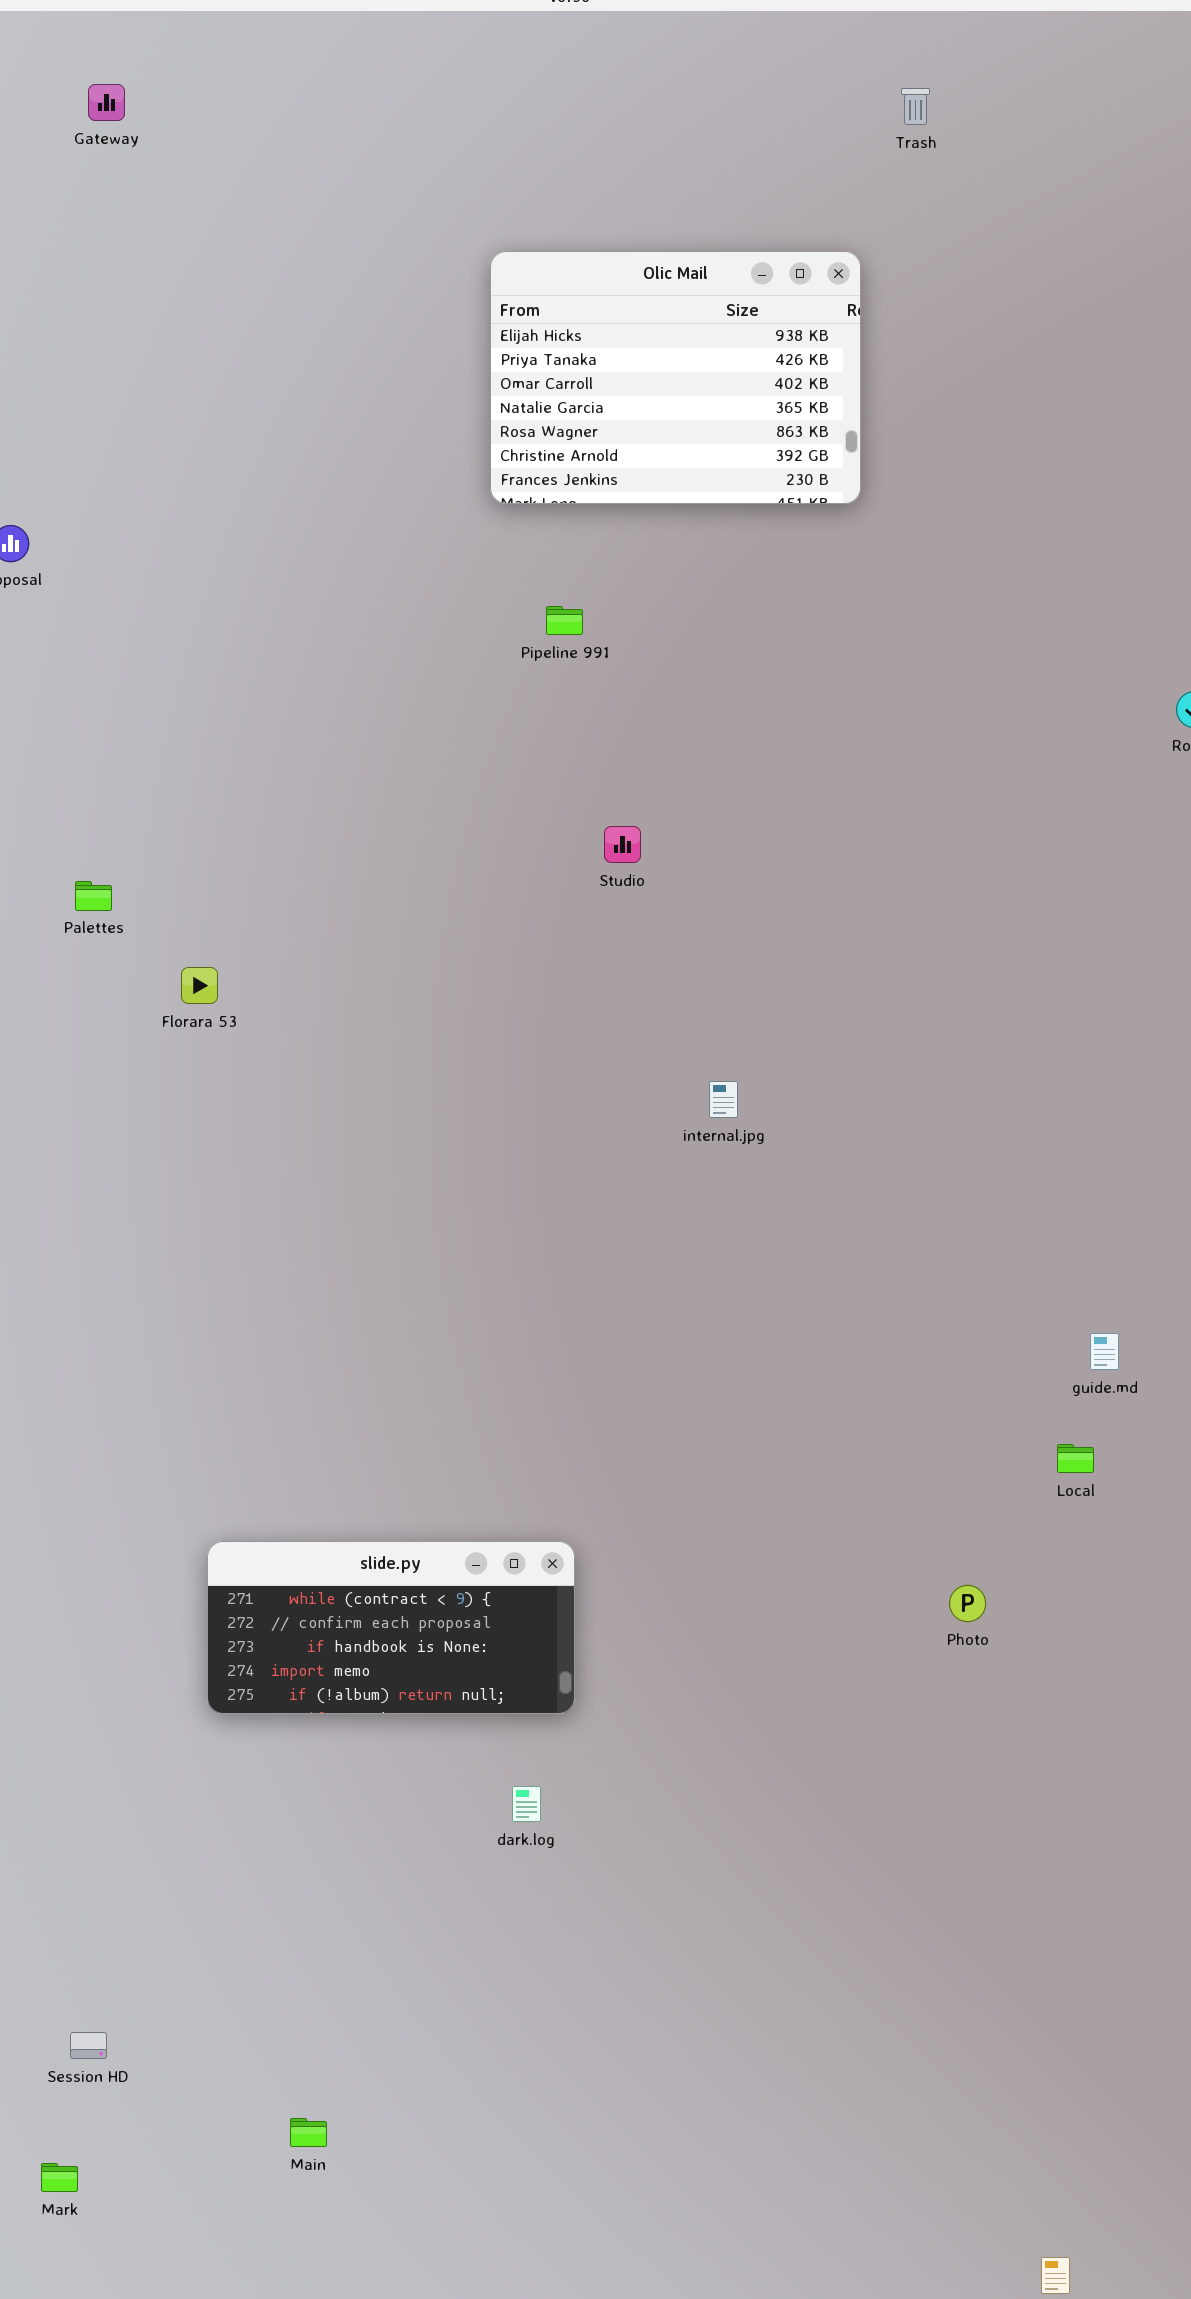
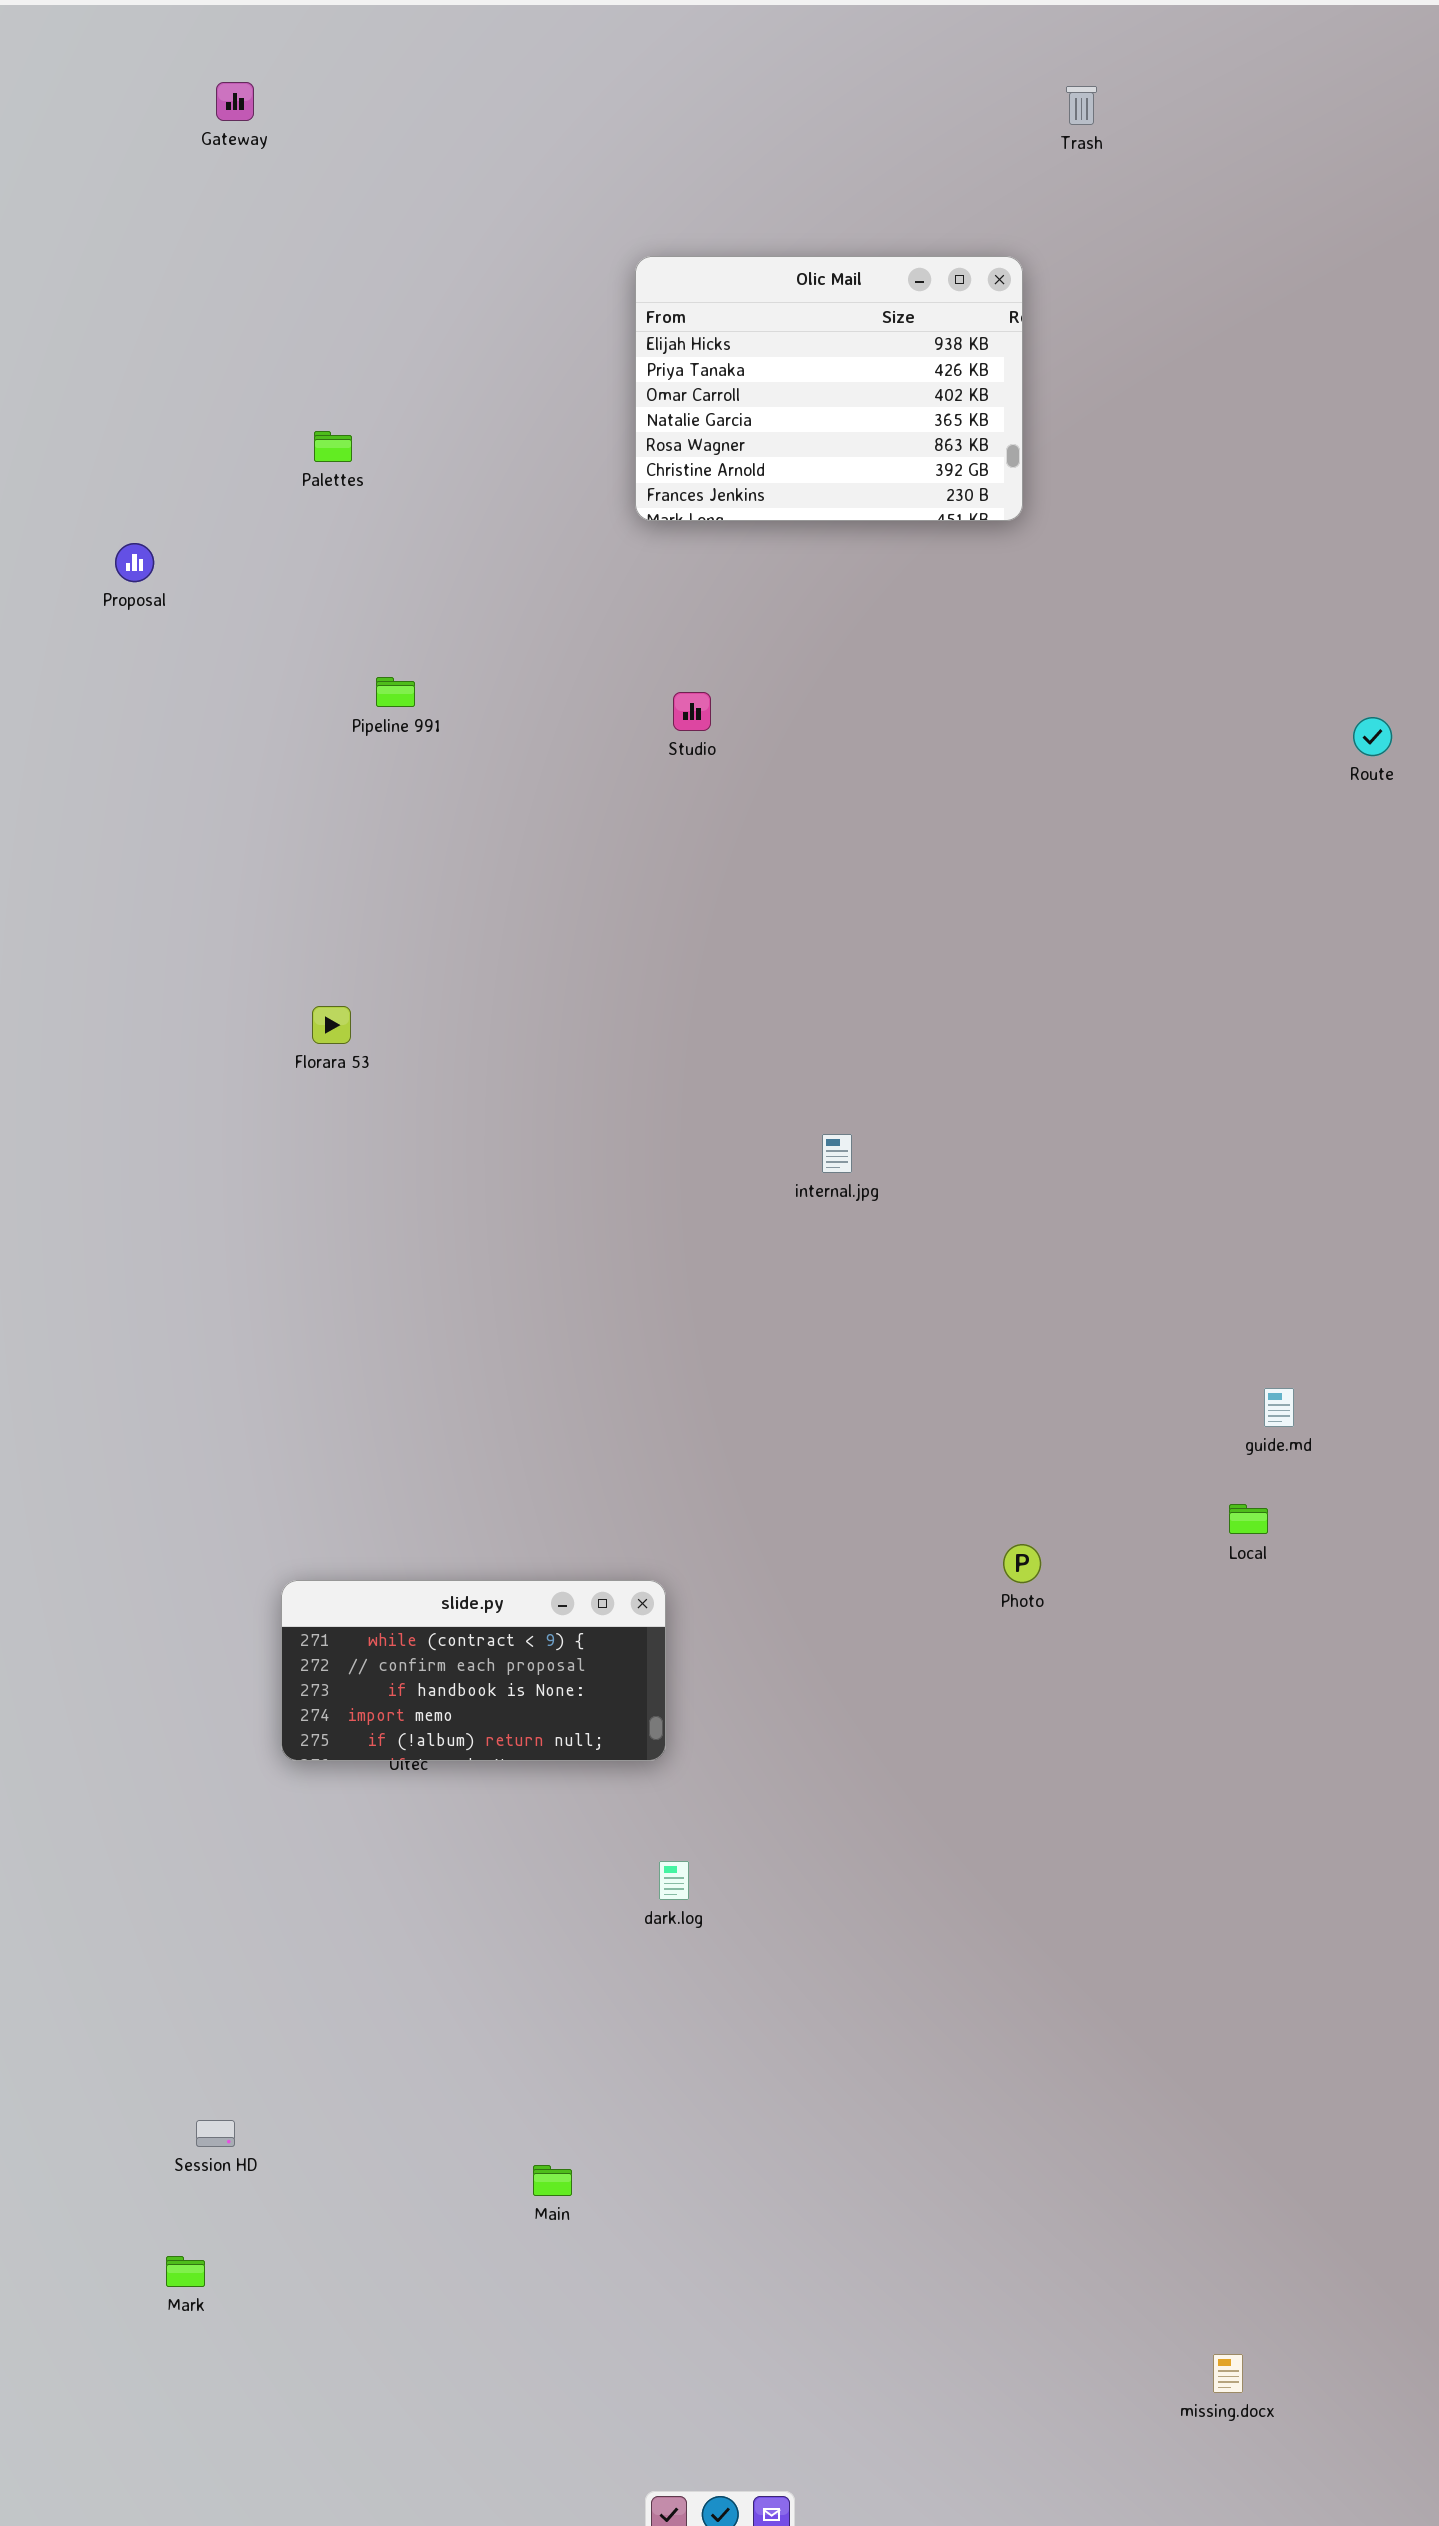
Pipeline 991: [546,606,583,635] -> [376,677,415,707], moved
Studio: [604,826,641,863] -> [673,692,711,731], moved
Palettes: [75,881,112,911] -> [314,431,352,462], moved
internal.jpg: [709,1081,738,1118] -> [822,1134,852,1173], moved
slide.py: [207,1541,575,1714] -> [281,1580,666,1761], moved
Photo: [949,1585,986,1622] -> [1003,1544,1041,1583], moved
Main: [290,2118,327,2147] -> [533,2165,572,2196], moved

